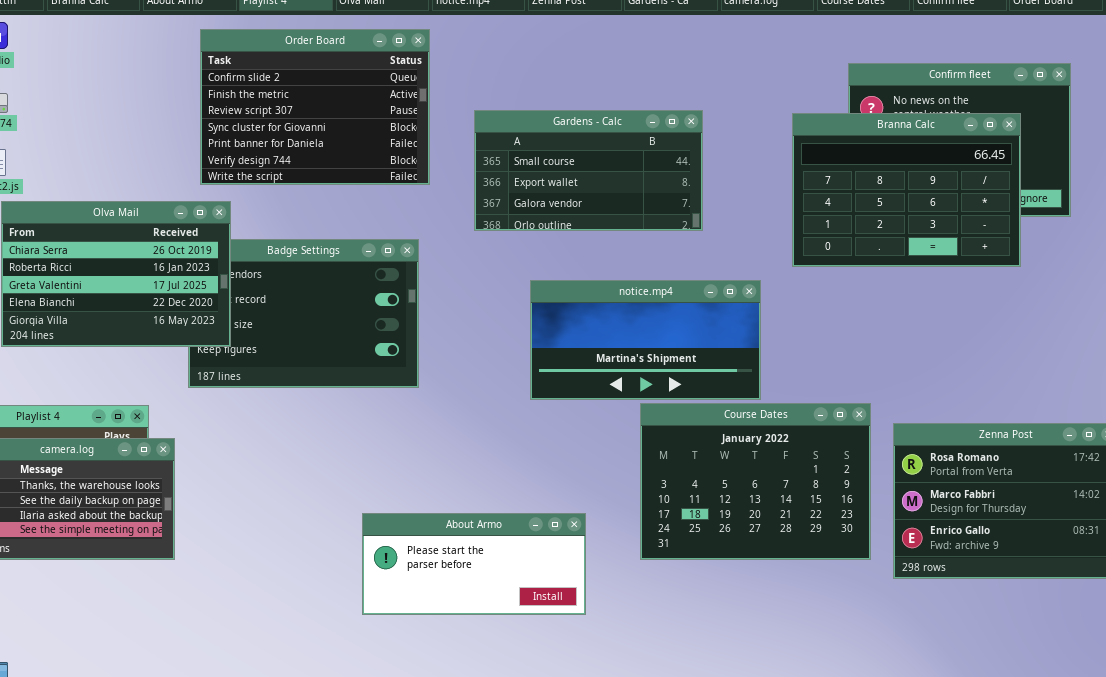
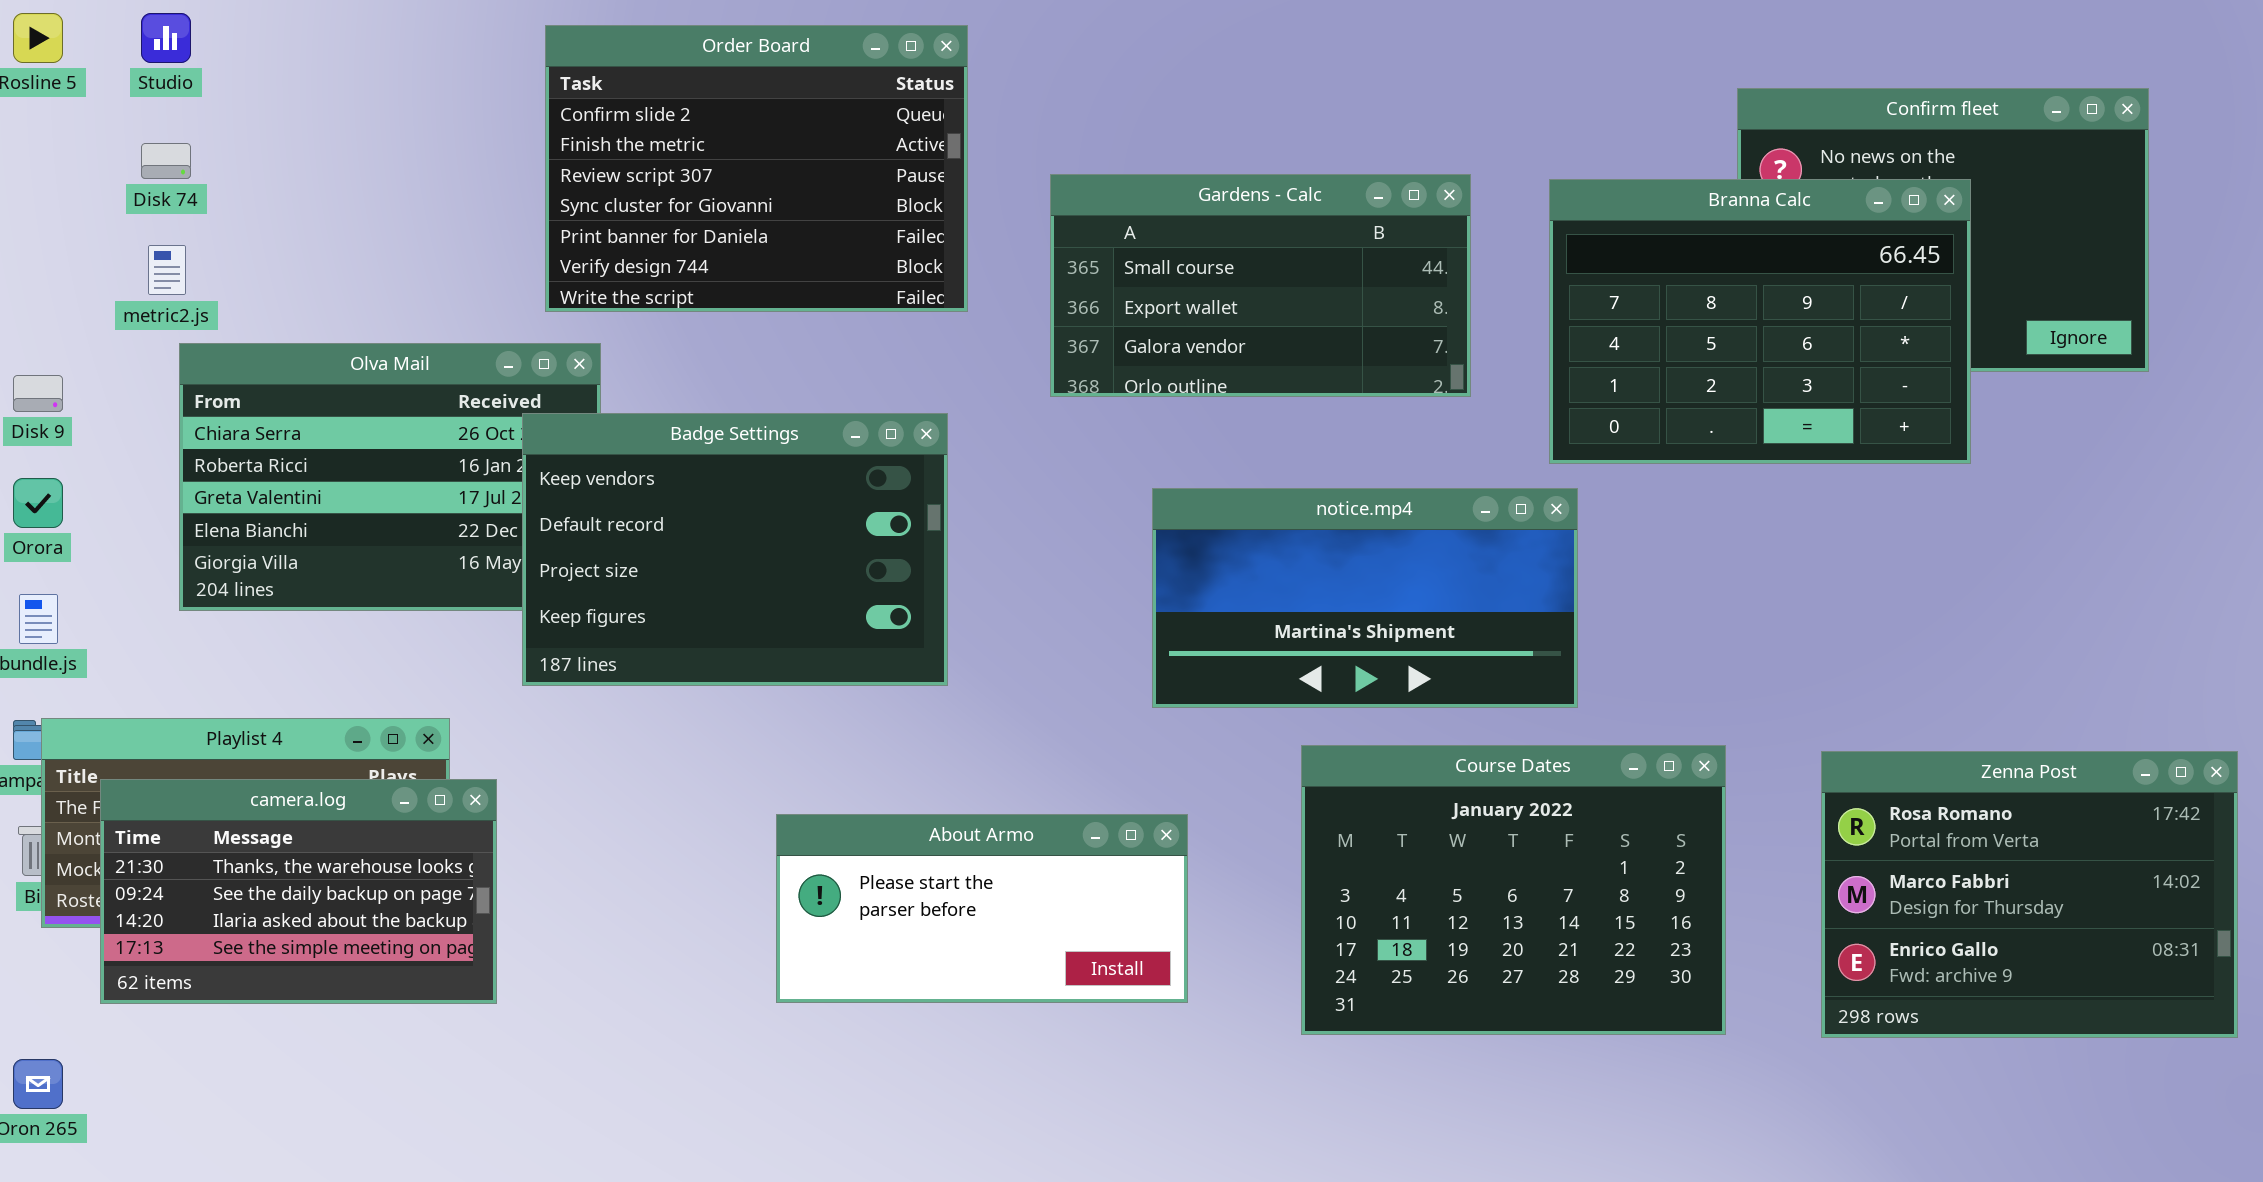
Branna Calc: [792,113,1021,267] -> [1549,179,1971,464], moved
Badge Settings: [188,239,419,388] -> [522,413,948,686], raised
Course Dates: [640,403,871,560] -> [1301,745,1726,1035], moved
About Armo: [362,513,586,615] -> [776,814,1188,1003], moved

